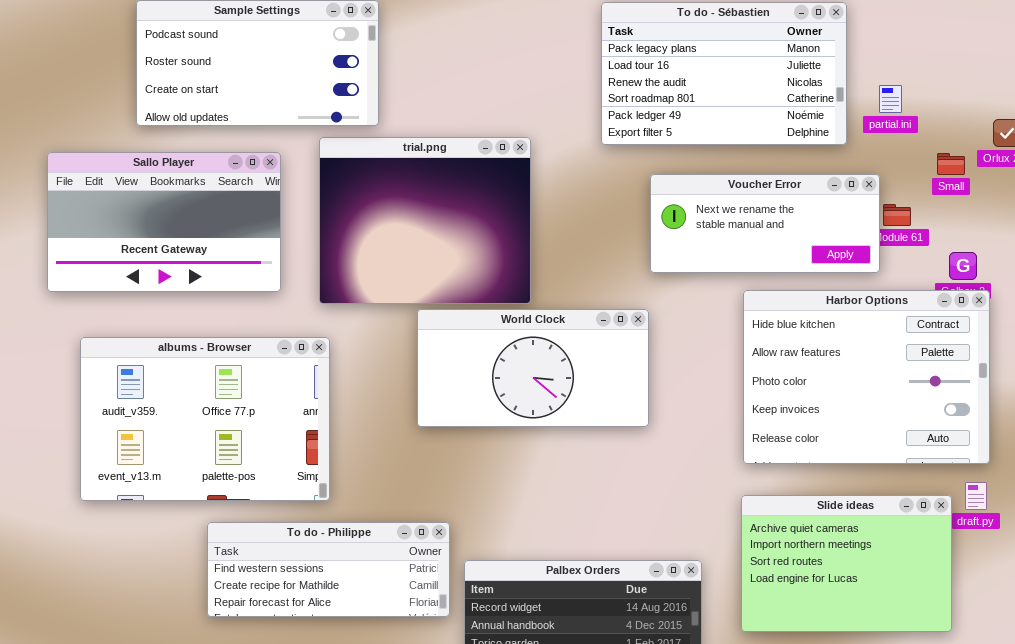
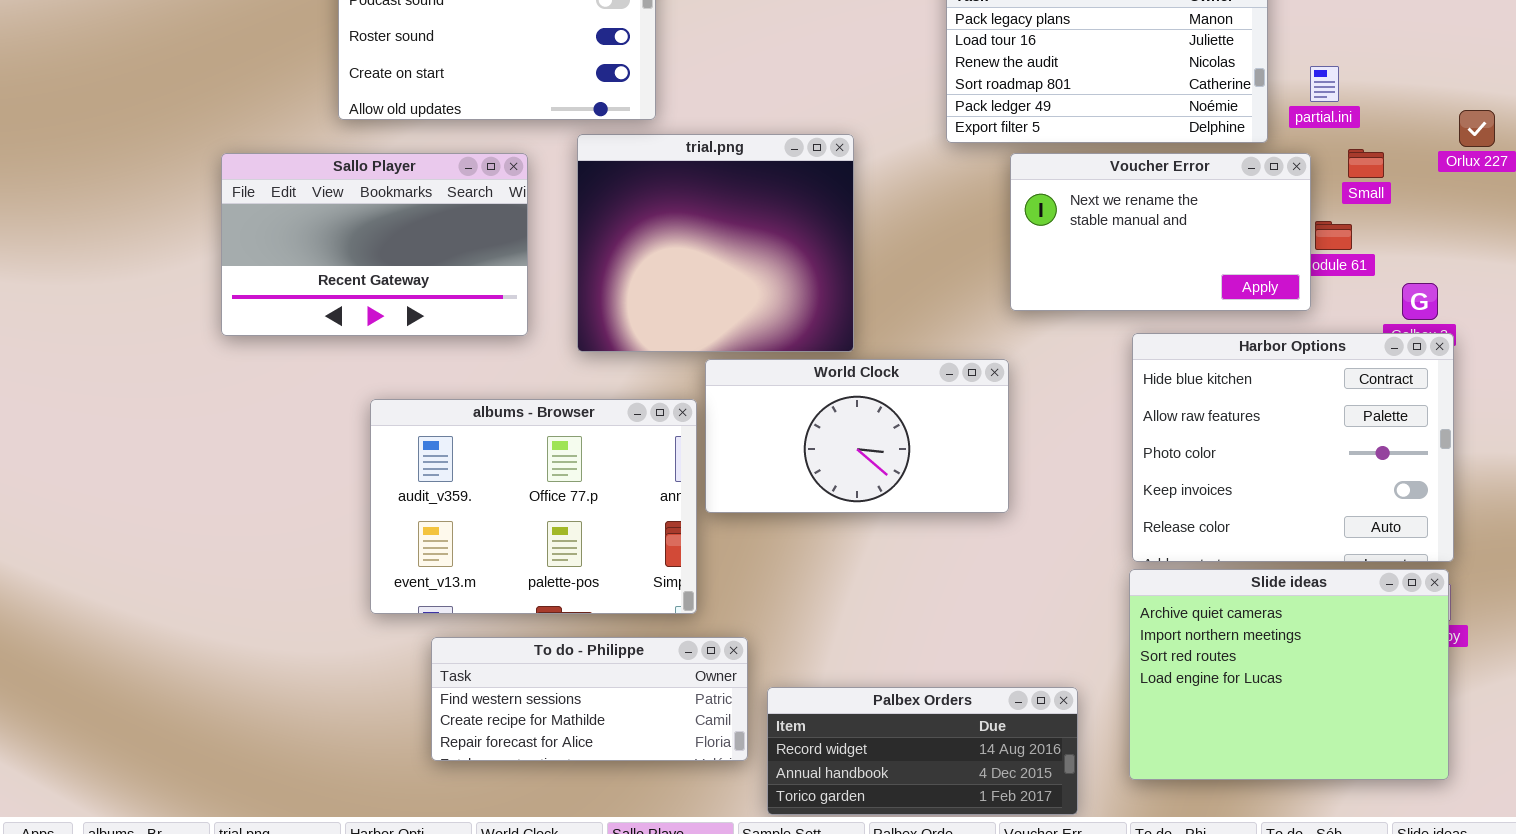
Small: [937,153,965,175] -> [1348,149,1384,178], moved
Voucher Error: [650,174,880,273] -> [1010,153,1311,311], resized
albums - Browser: [80,337,330,501] -> [370,399,697,614], moved
Slide ideas: [741,495,952,632] -> [1129,569,1449,780], resized

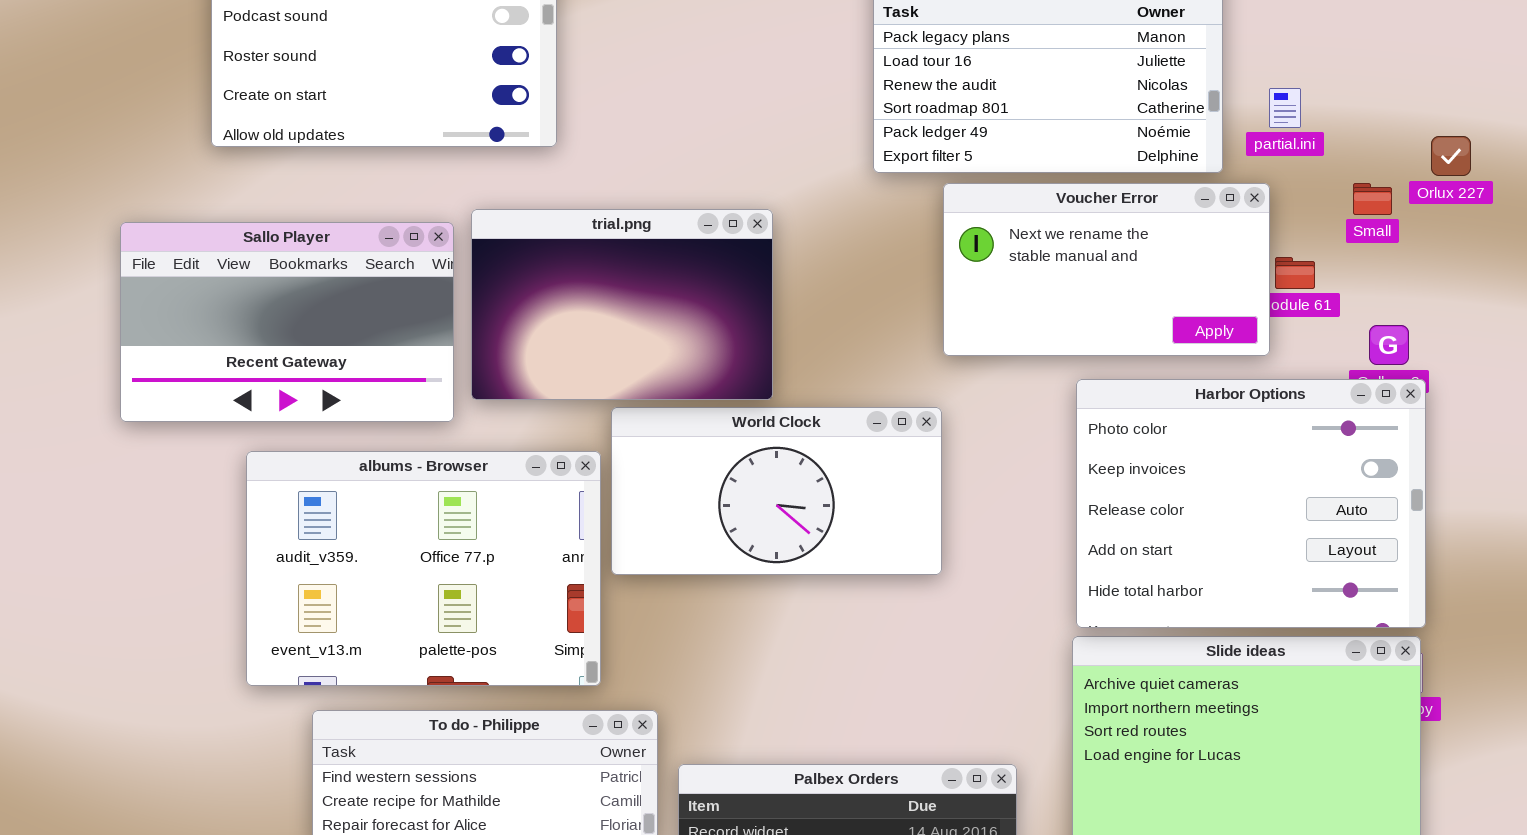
trial.png: [577,134,854,352] -> [471,209,773,400], resized
Small: [1348,149,1384,178] -> [1353,183,1392,215], moved
Sallo Player: [221,153,528,336] -> [120,222,454,422], moved
Harbor Options: [1132,333,1454,562] -> [1076,379,1426,628], scrolled down 2 rows

